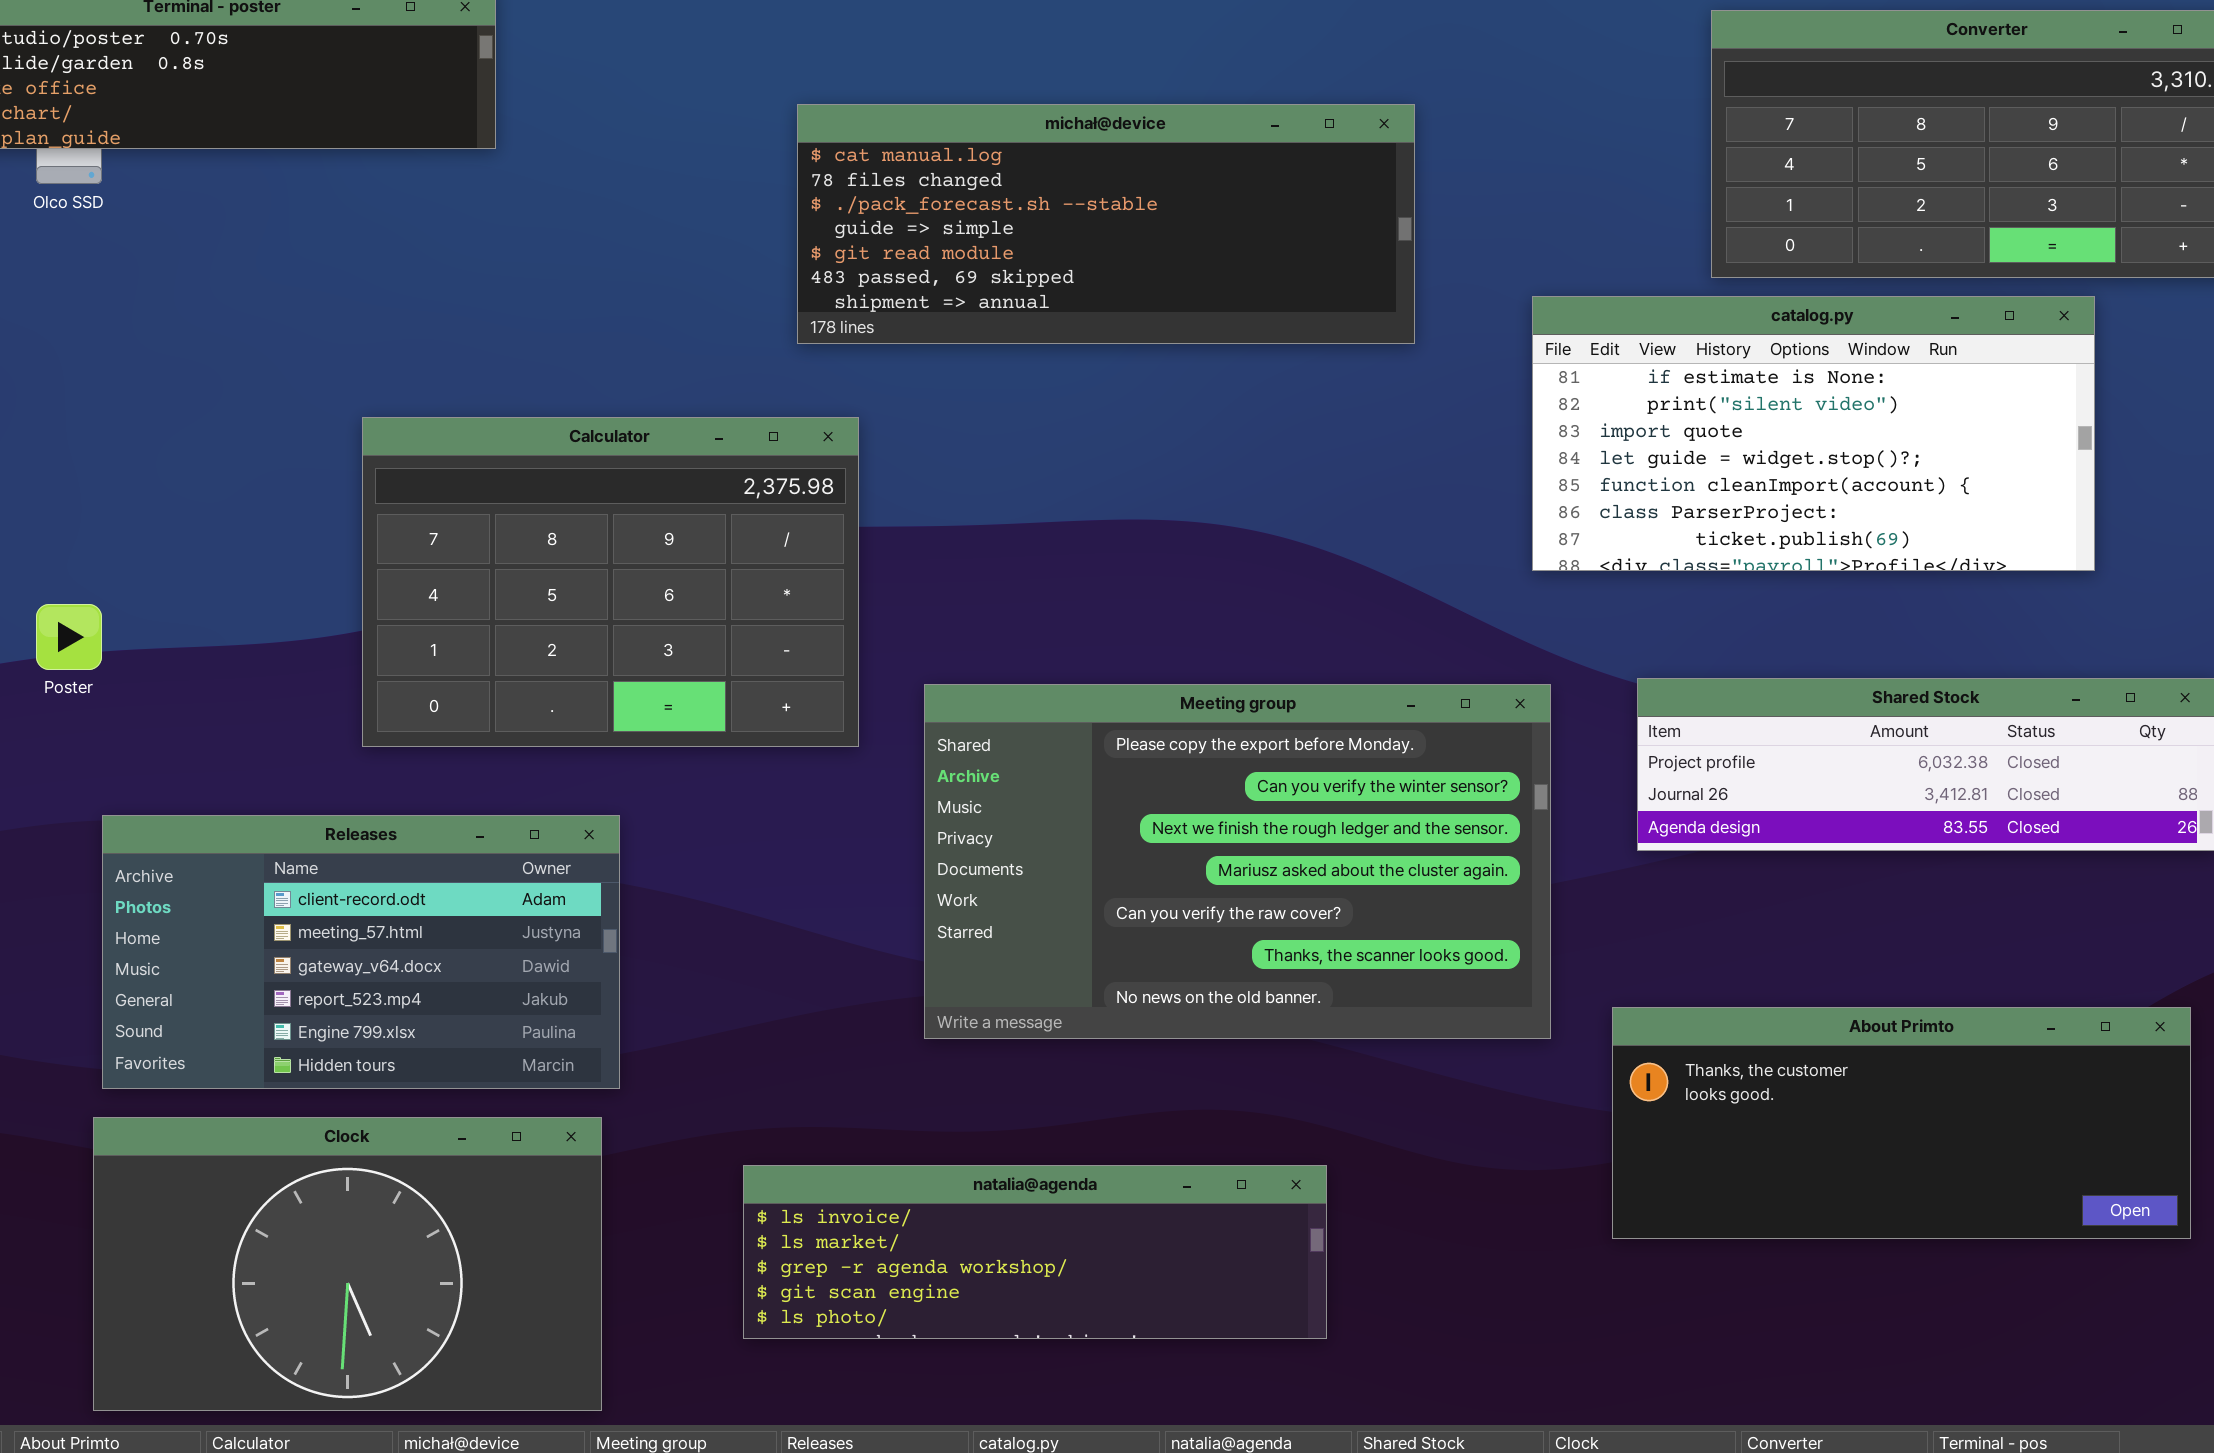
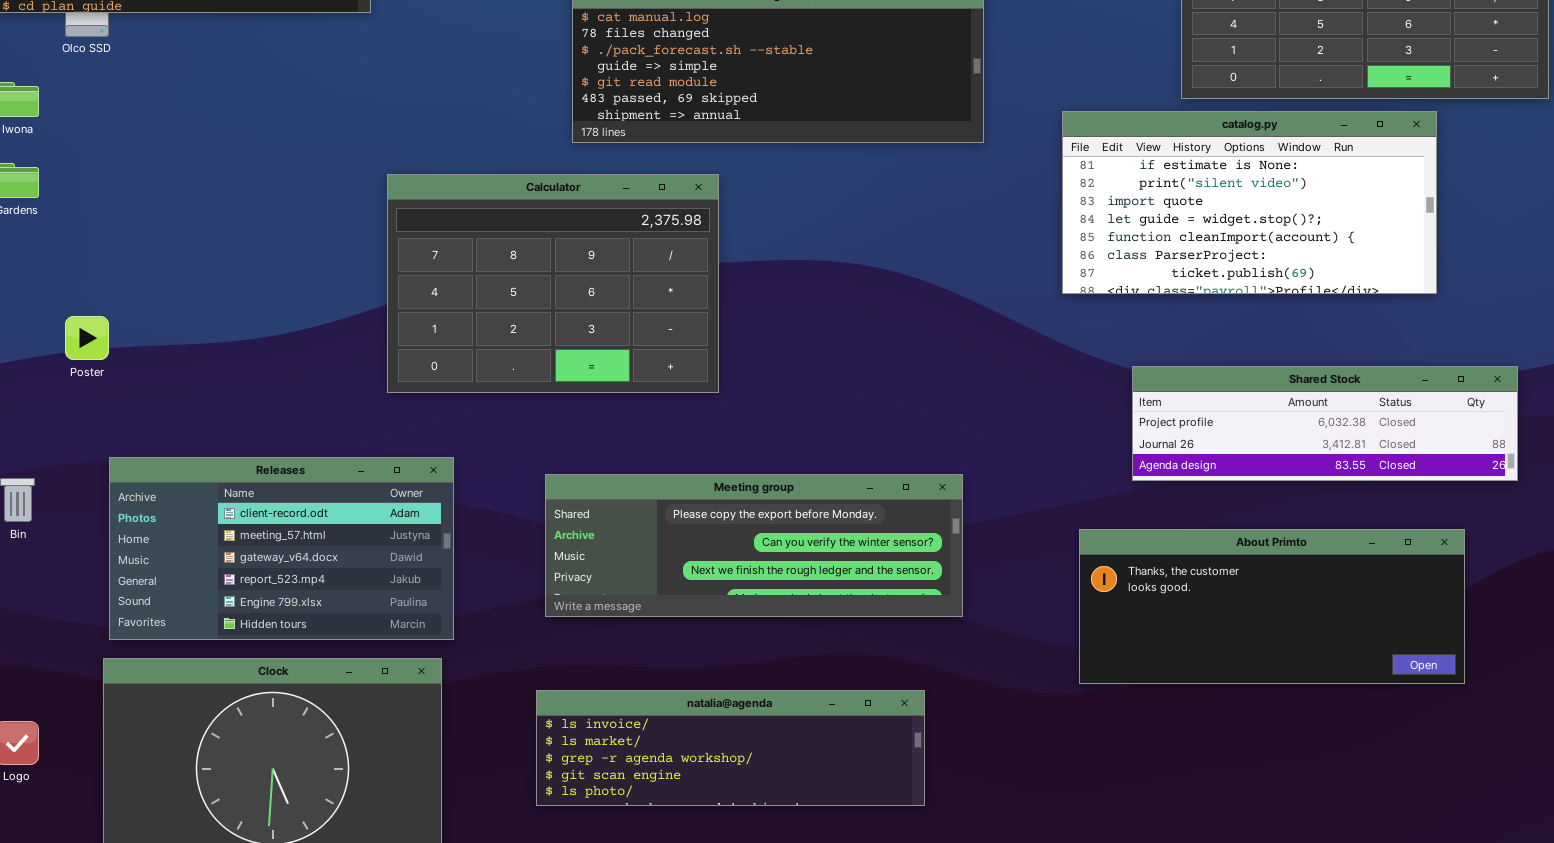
Calculator: [362,417,859,747] -> [387,174,719,393], moved
Meeting group: [924,684,1551,1039] -> [545,474,963,617], moved, resized
About Primto: [1612,1007,2191,1239] -> [1079,529,1465,684], moved

